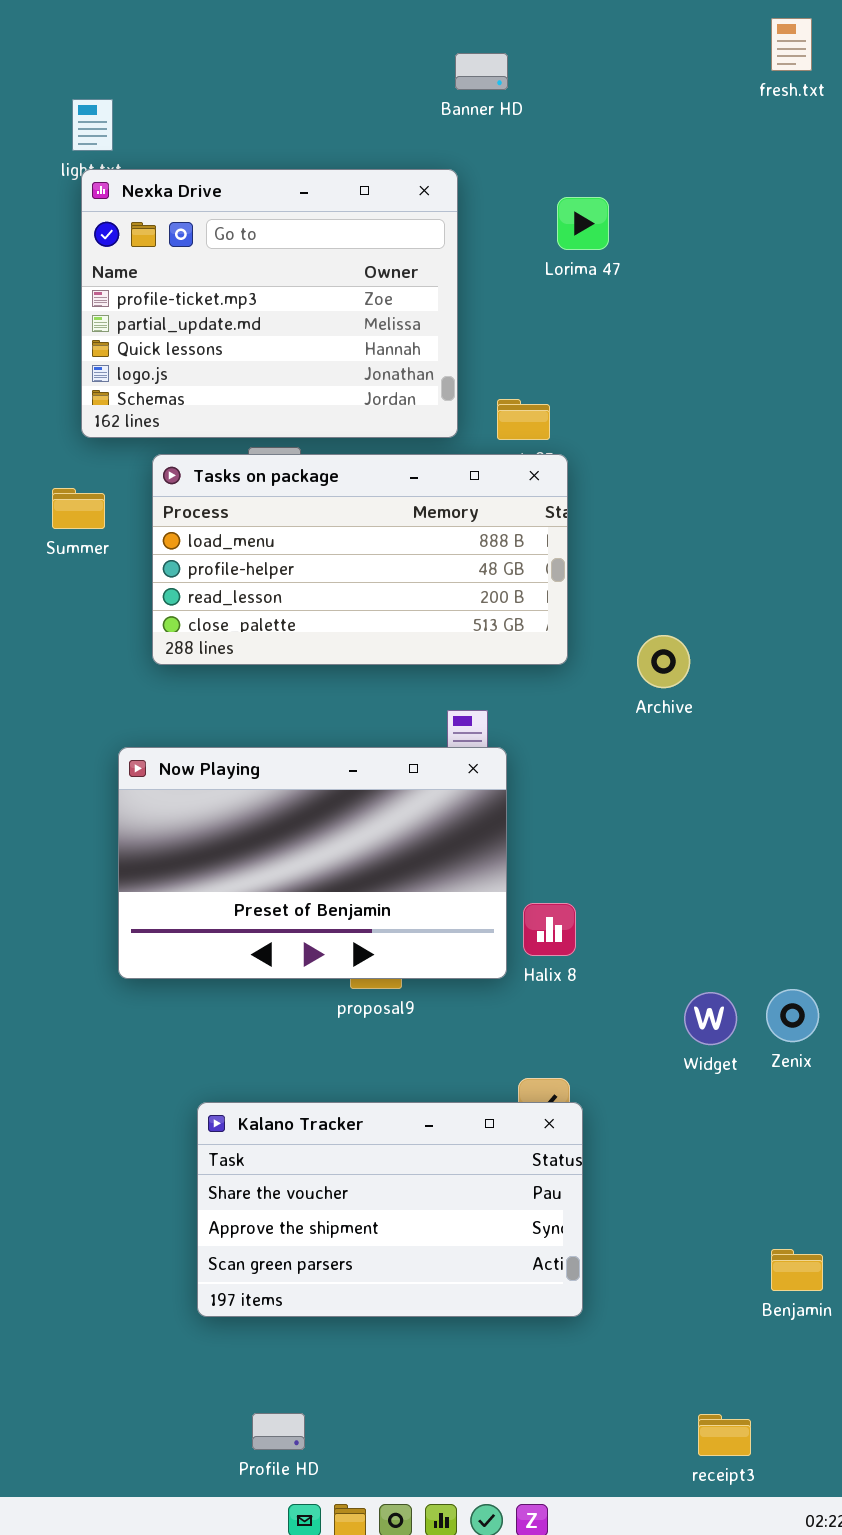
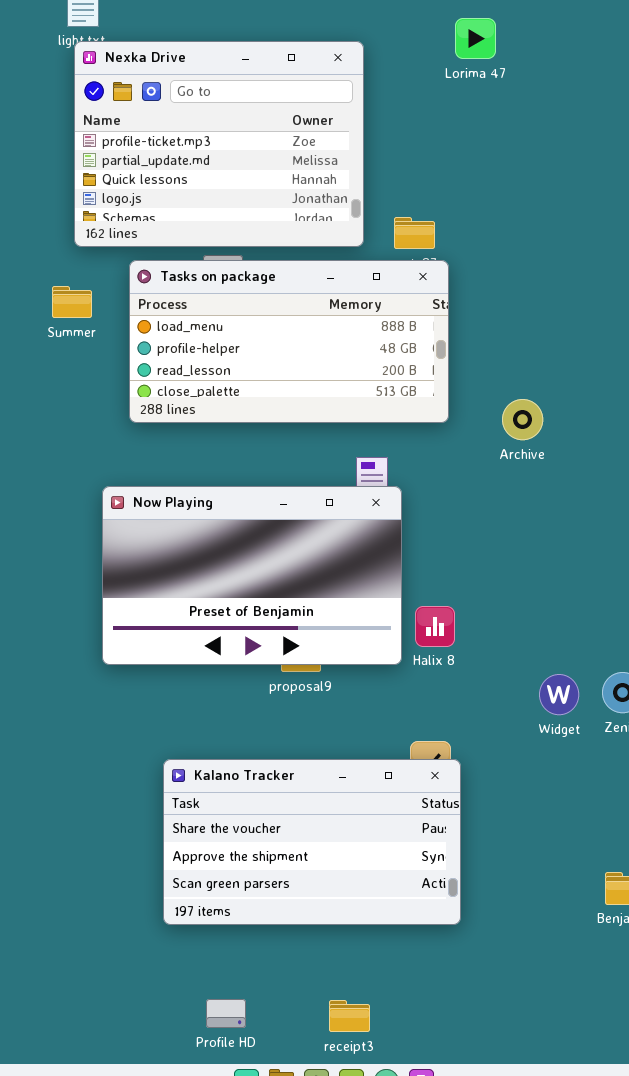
Lorima 47: [557,197,609,250] -> [455,18,496,59], moved
receipt3: [698,1414,751,1456] -> [329,1000,370,1032], moved

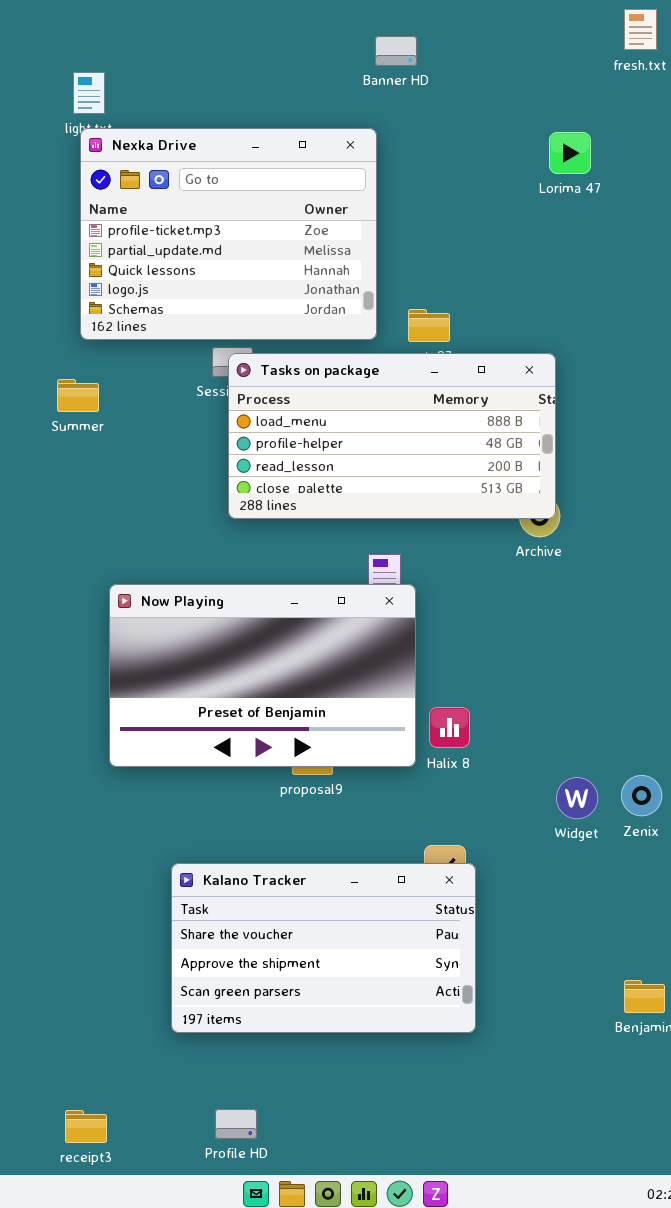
Lorima 47: [455,18,496,59] -> [549,132,591,174], moved
Tasks on package: [129,260,449,423] -> [228,353,556,519], moved
receipt3: [329,1000,370,1032] -> [65,1110,107,1143], moved

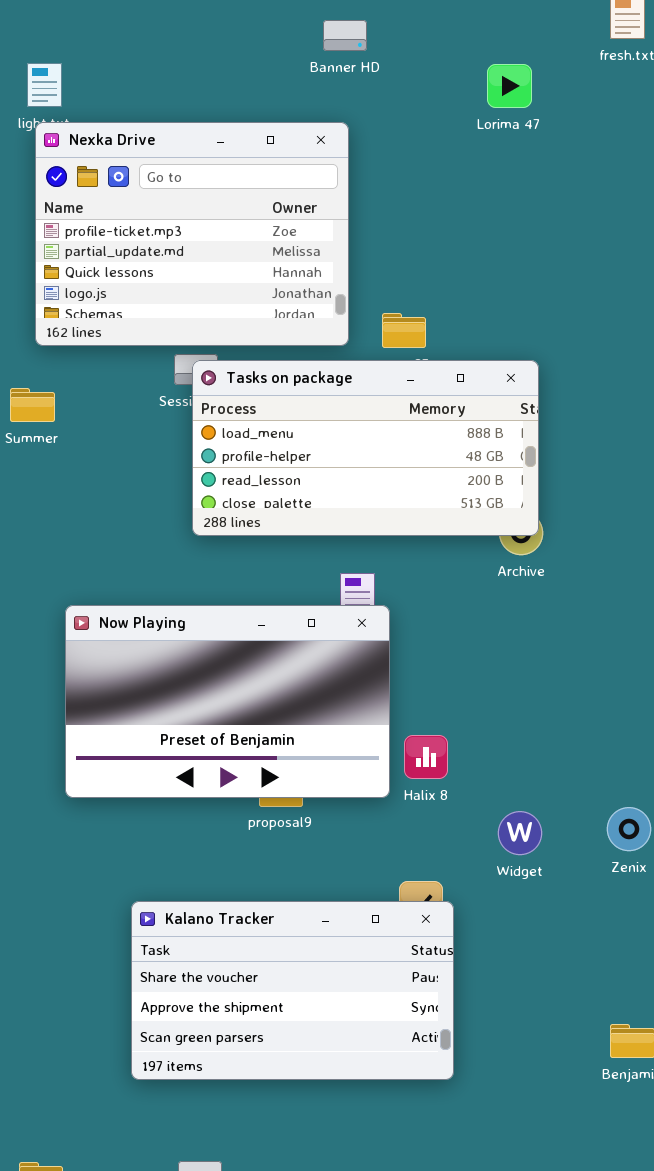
Banner HD: [375,36,417,66] -> [323,20,367,51], moved
Lorima 47: [549,132,591,174] -> [487,64,532,108], moved
Widget: [556,777,598,819] -> [498,811,542,855], moved

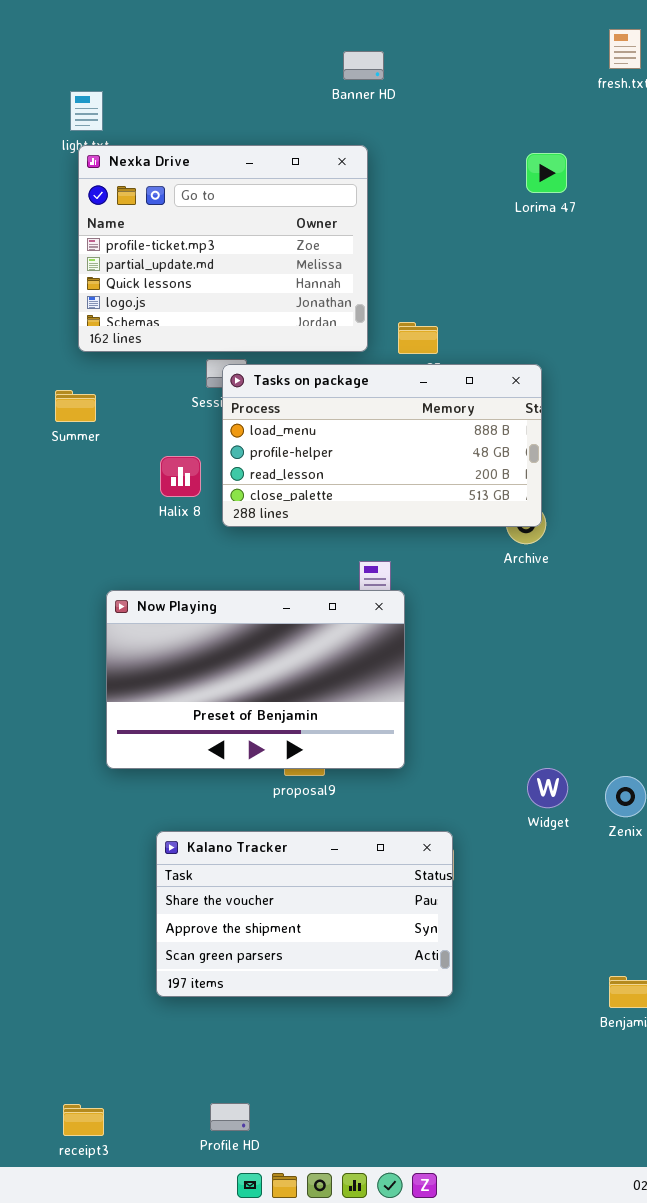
Lorima 47: [487,64,532,108] -> [526,153,567,193], moved
Halix 8: [404,735,448,779] -> [160,456,201,497], moved
Widget: [498,811,542,855] -> [527,768,568,808], moved
Kalano Tracker: [131,901,454,1080] -> [156,831,453,997], moved

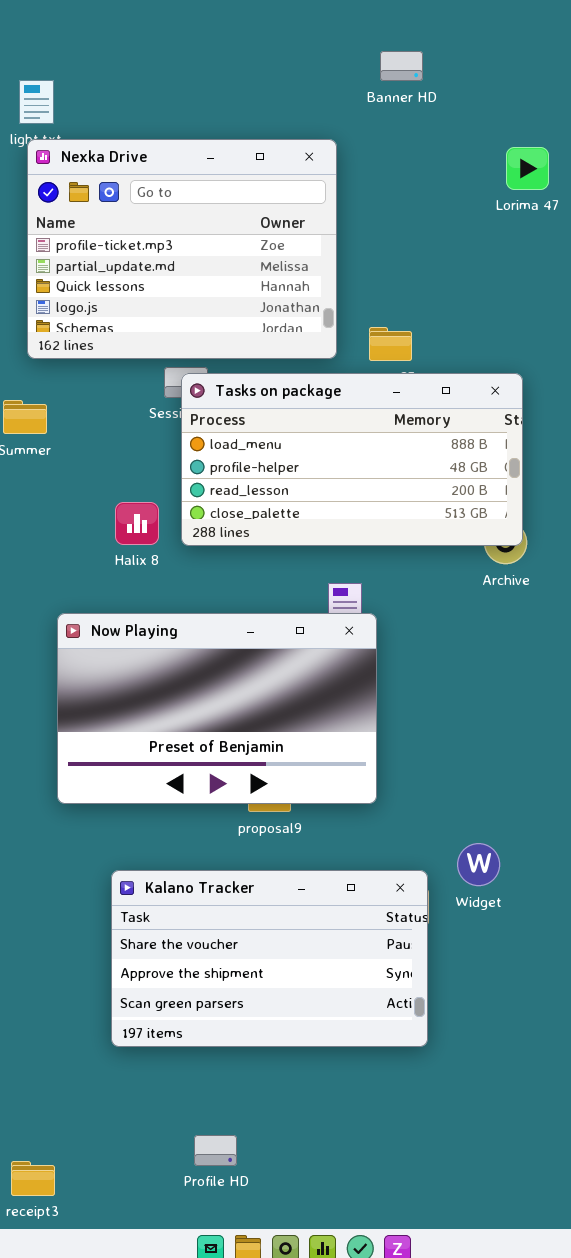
Banner HD: [343,51,384,80] -> [380,51,423,81], moved
Halix 8: [160,456,201,497] -> [115,502,159,545], moved
Widget: [527,768,568,808] -> [457,843,500,886], moved
Profile HD: [210,1103,250,1131] -> [194,1135,237,1166], moved

